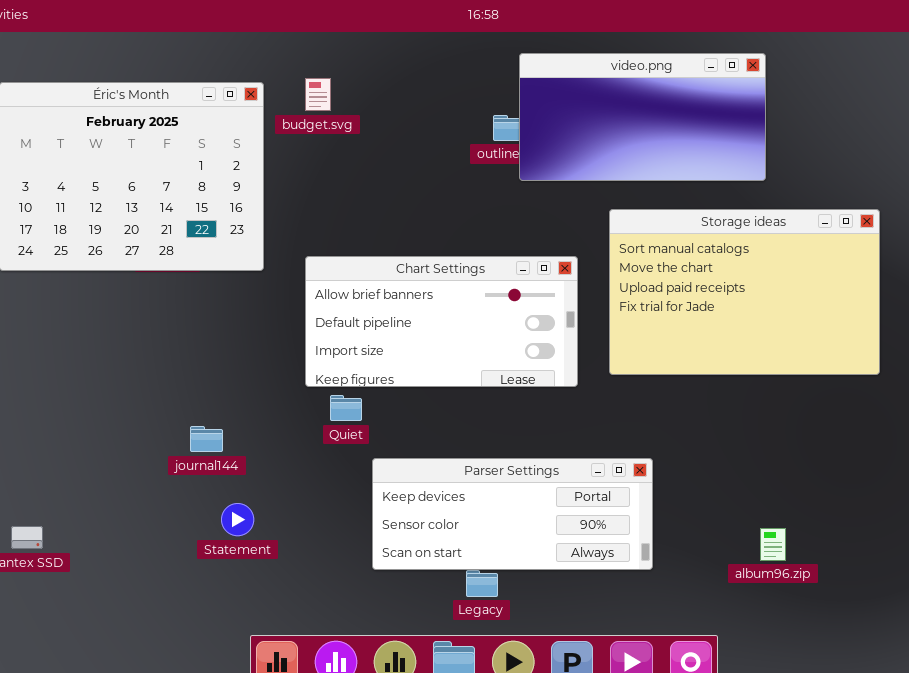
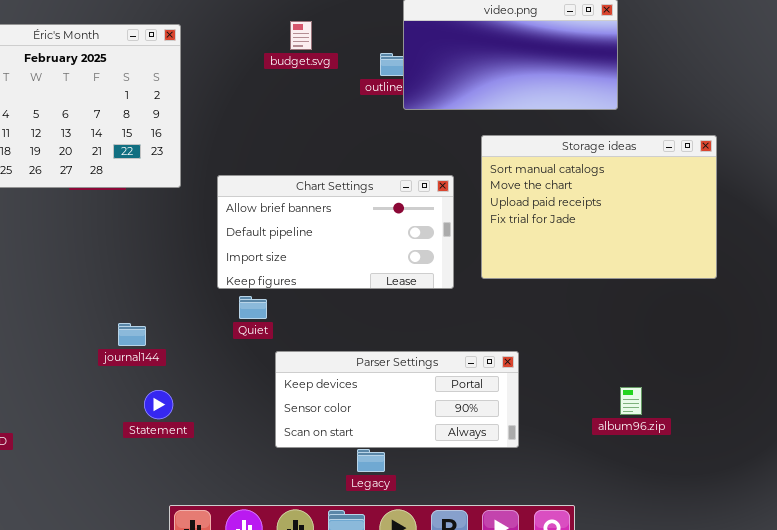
budget.svg: [305,78,331,111] -> [290,21,312,50], moved
album96.zip: [760,528,786,561] -> [620,387,642,415], moved

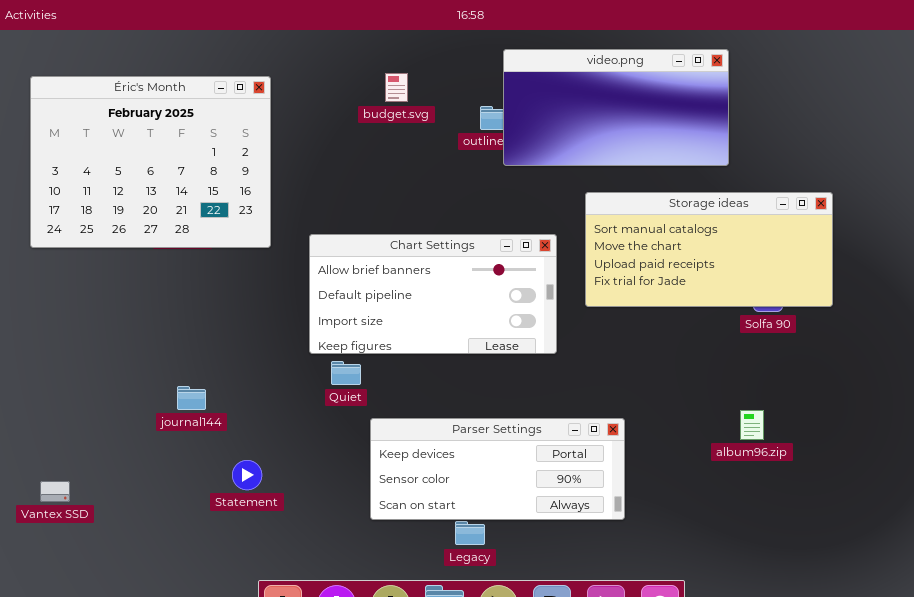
Storage ideas: [481,135,717,279] -> [585,192,833,307], resized
journal144: [118,323,146,346] -> [177,386,206,410], moved
album96.zip: [620,387,642,415] -> [740,410,764,440], moved

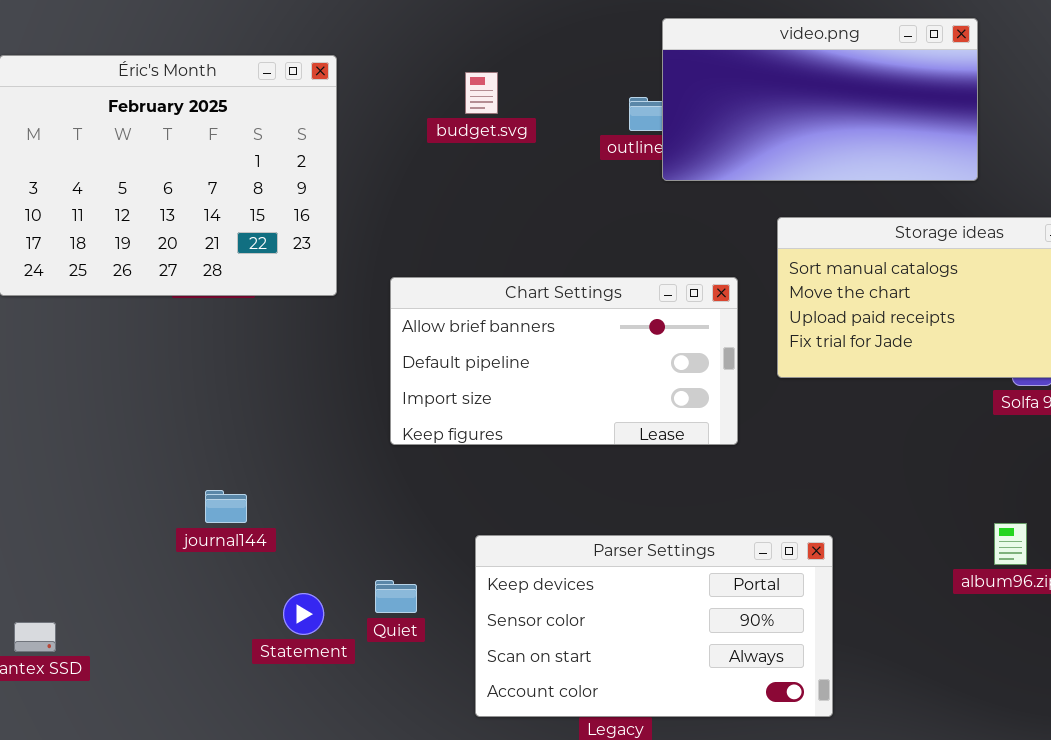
budget.svg: [385,73,408,102] -> [465,72,498,114], moved
Quiet: [331,361,361,385] -> [375,580,417,613], moved
Parser Settings: [370,418,625,520] -> [475,535,833,717], resized

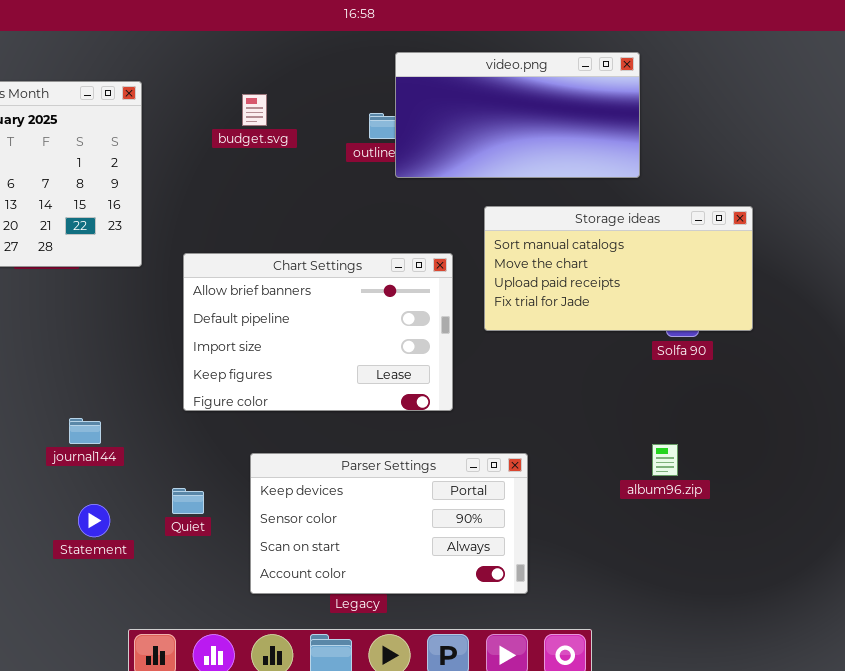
Chart Settings: [390,277,738,445] -> [183,253,453,411], resized
journal144: [205,490,247,523] -> [69,418,101,444], moved
Statement: [283,593,324,635] -> [78,504,110,537], moved

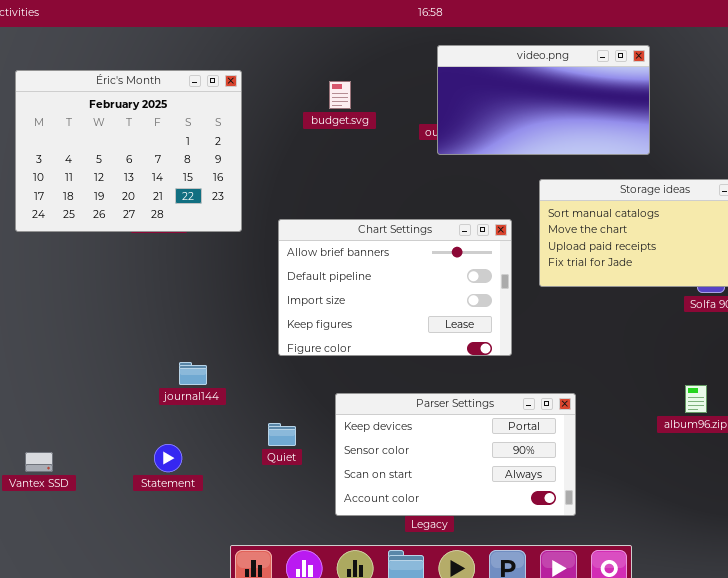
video.png: [395,52,640,178] -> [437,45,650,155], moved
Statement: [78,504,110,537] -> [154,444,182,472], moved

